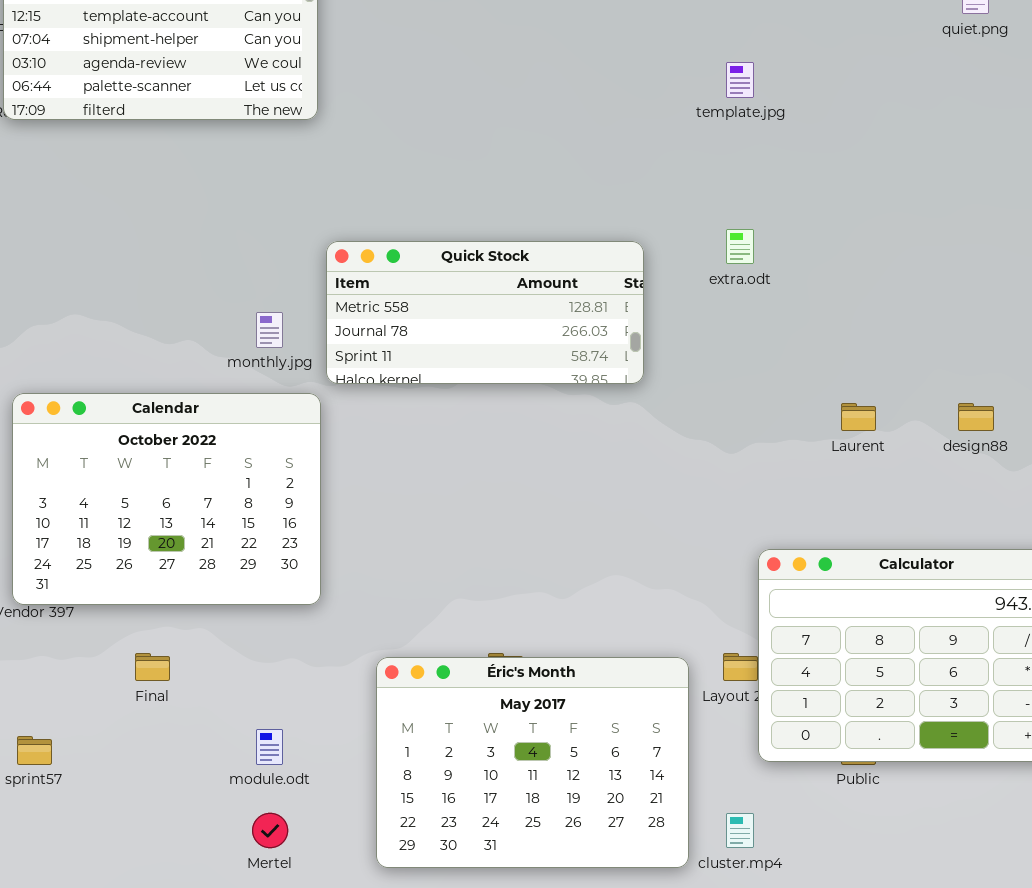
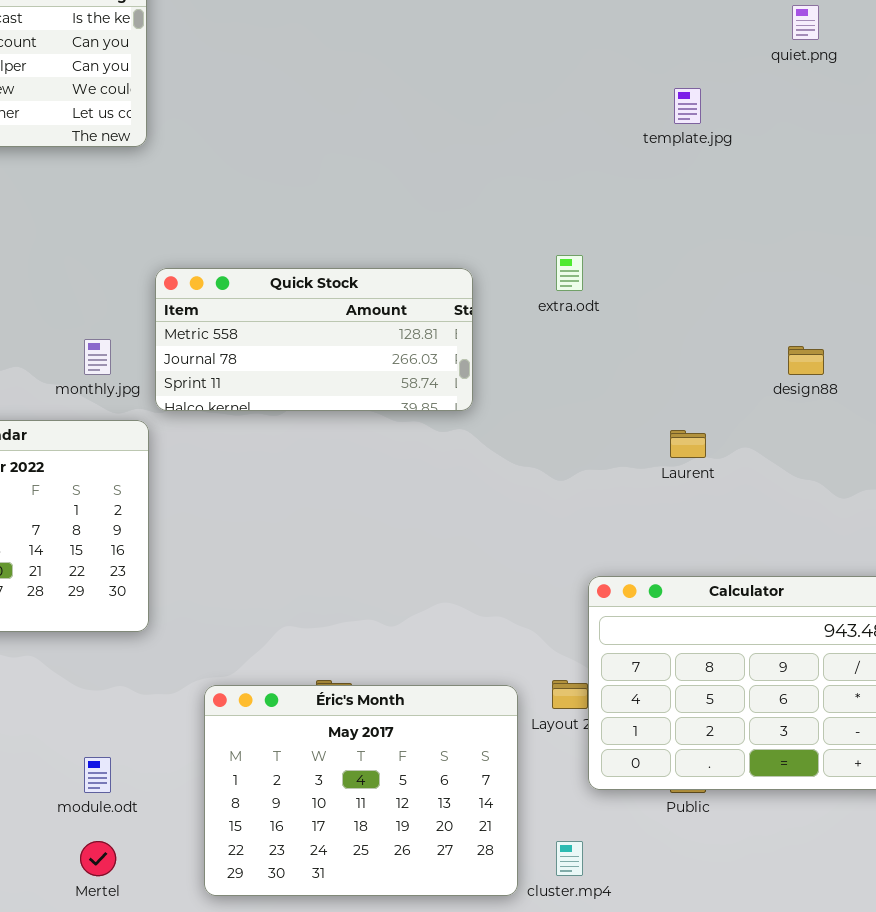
template.jpg: [726,62,754,98] -> [674,88,701,124], moved
design88: [958,403,994,431] -> [788,346,824,375], moved

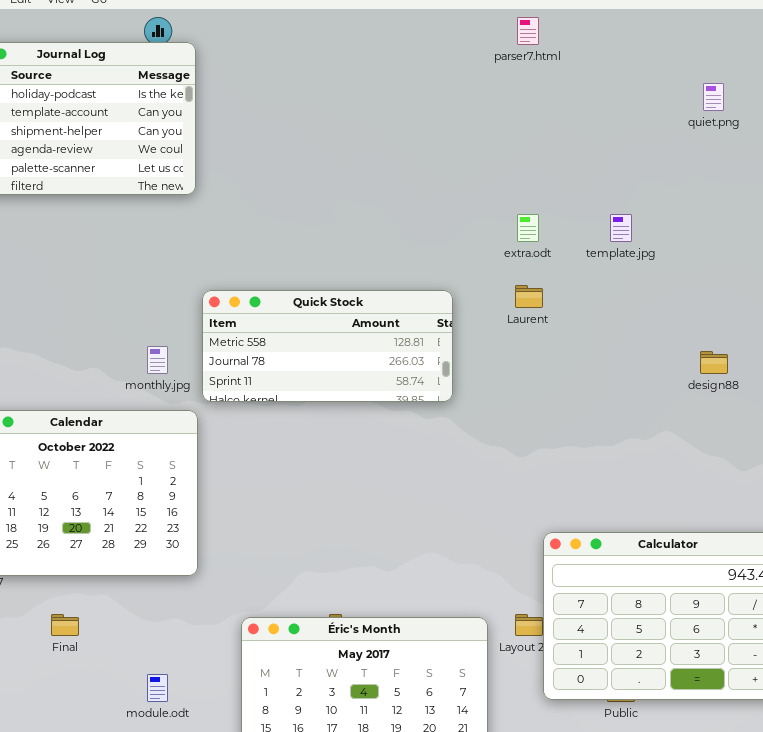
template.jpg: [674,88,701,124] -> [610,214,632,242], moved
extra.odt: [556,255,583,291] -> [517,214,539,242], moved
Laurent: [670,430,706,458] -> [515,285,543,308], moved

